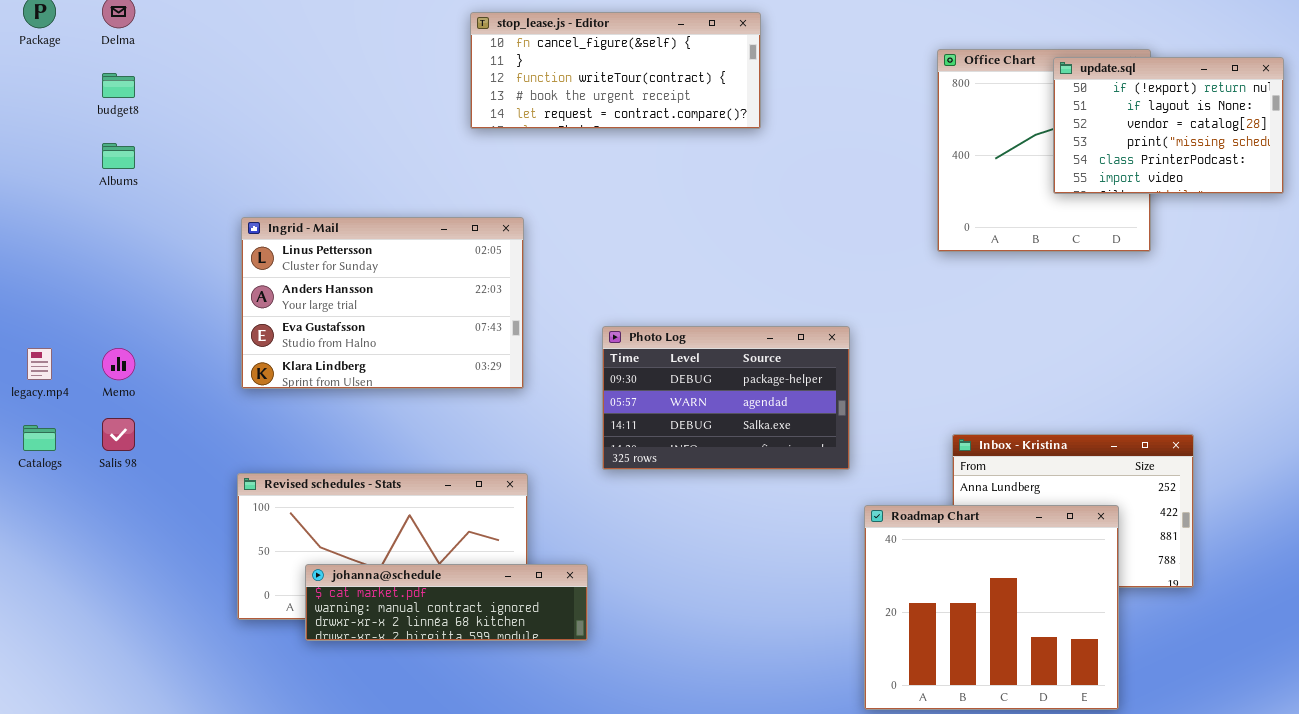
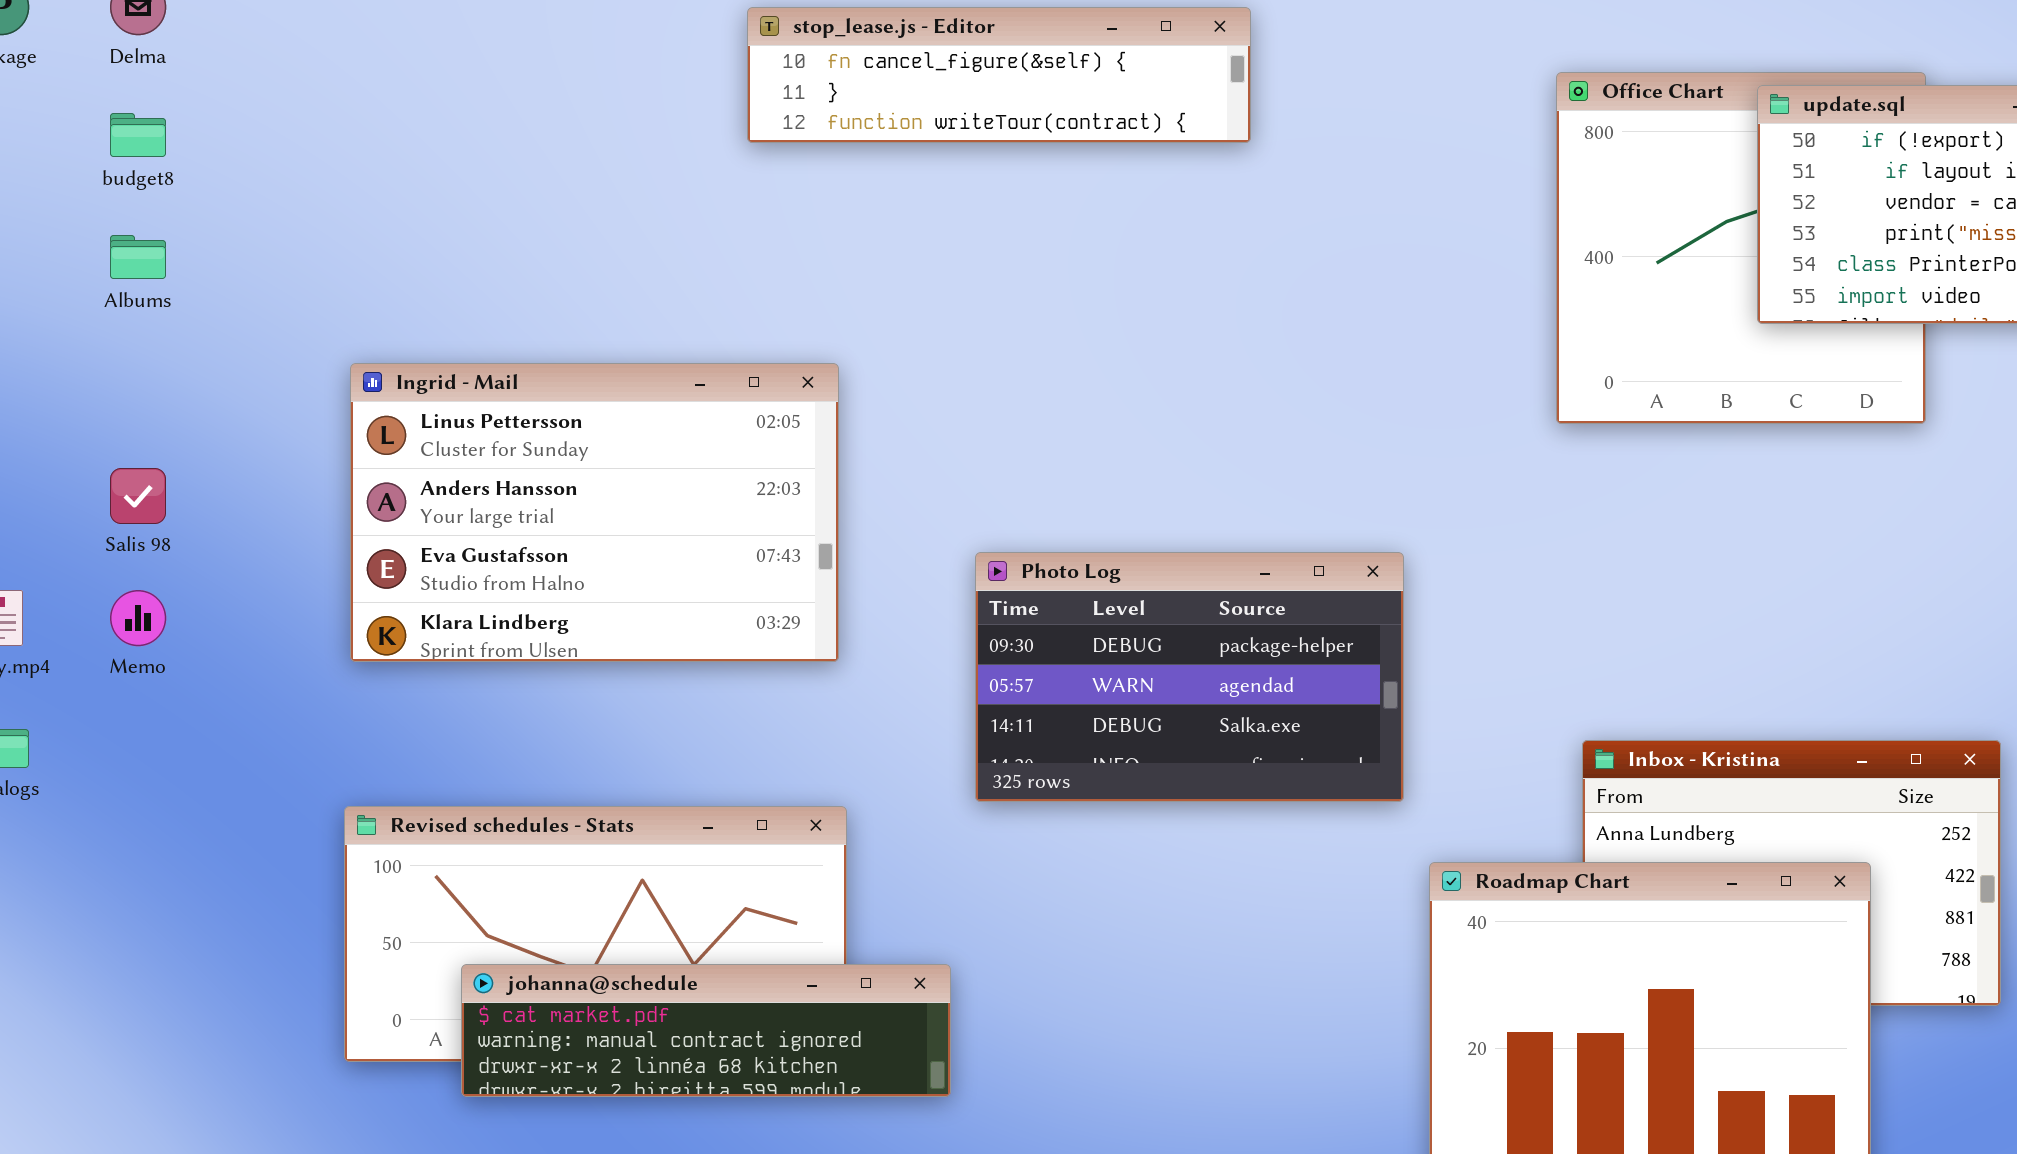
stop_lease.js - Editor: [470,12,761,129] -> [747,7,1251,143], resized
Salis 98: [102,418,135,451] -> [110,468,166,524], moved

